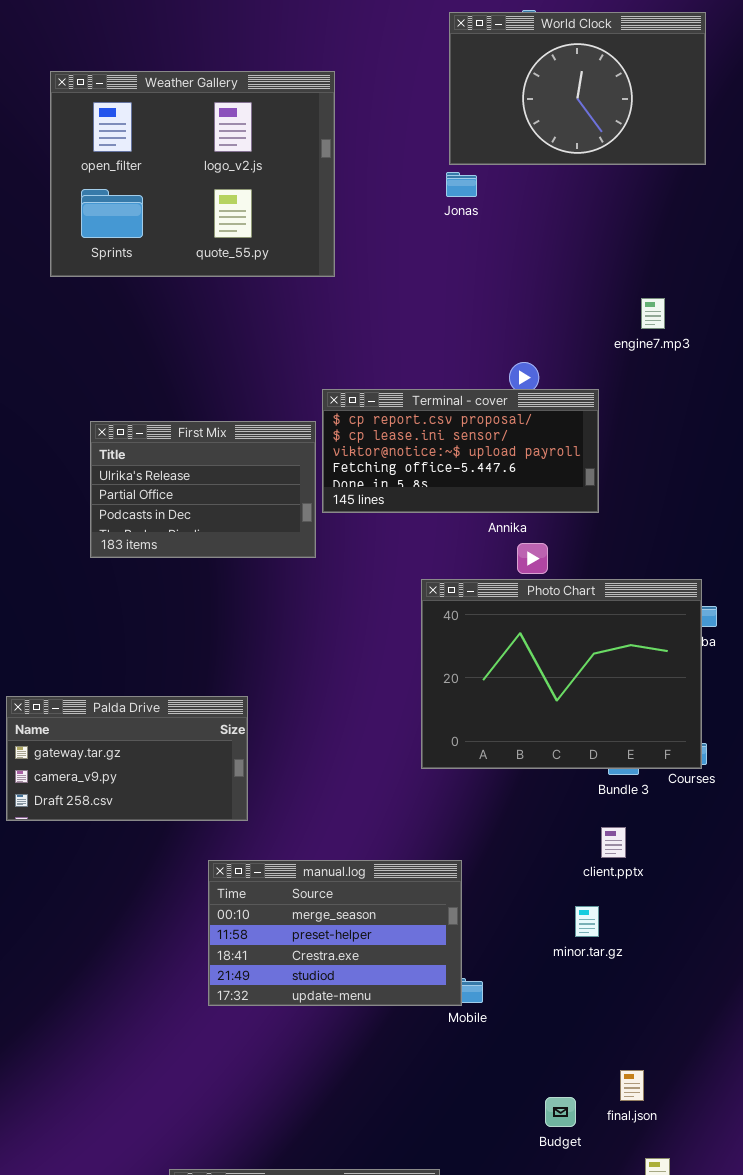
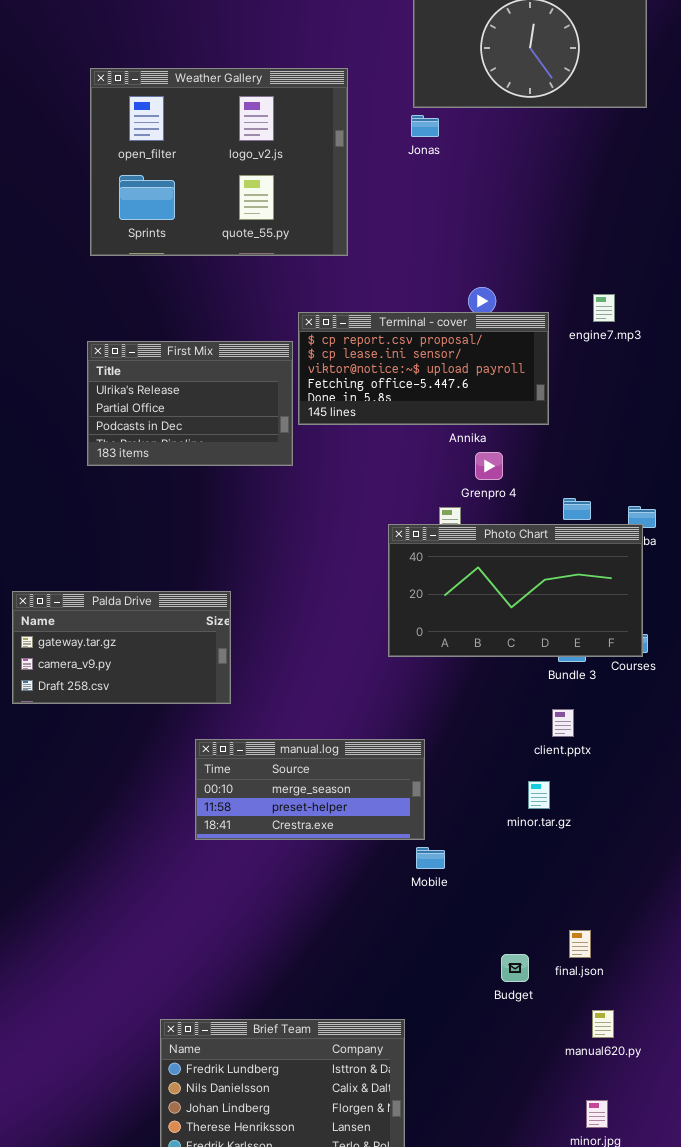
Weather Gallery: [50,71,335,277] -> [90,68,348,256], moved
engine7.mp3: [641,298,665,329] -> [593,294,615,322], moved
Photo Chart: [421,579,702,769] -> [388,524,643,657], resized
manual.log: [208,860,462,1006] -> [195,739,425,840], resized

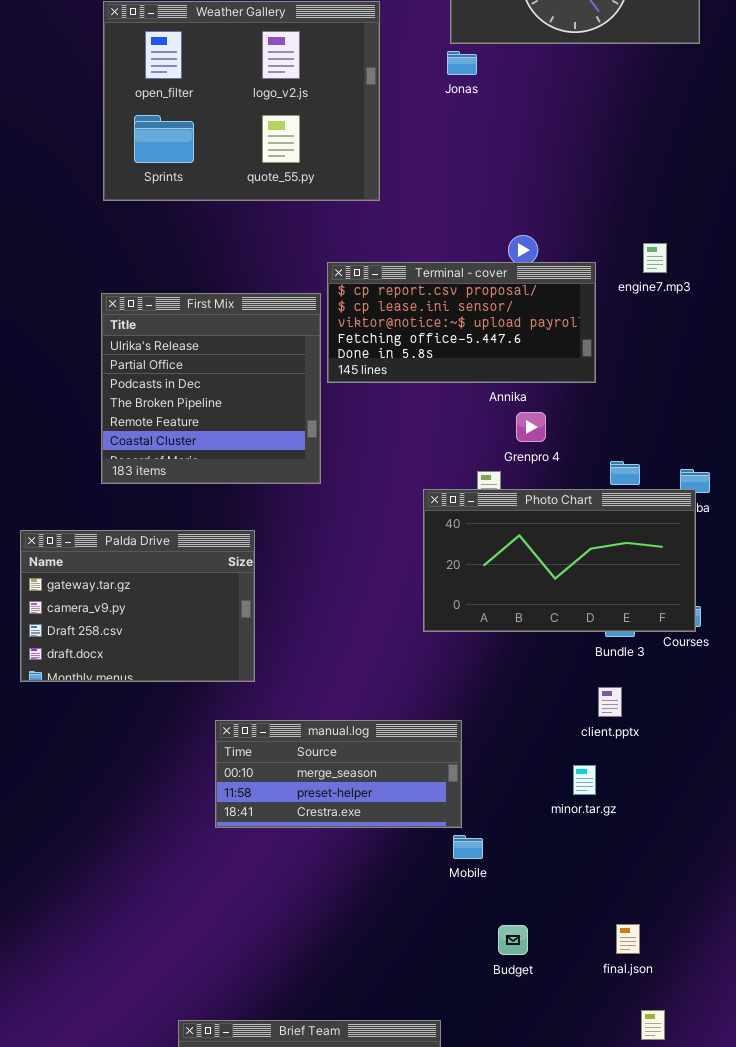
First Mix: [87,341,293,466] -> [101,293,321,484], resized
Palda Drive: [12,591,231,704] -> [20,530,255,682], resized
Budget: [501,954,529,982] -> [498,925,528,955], moved

